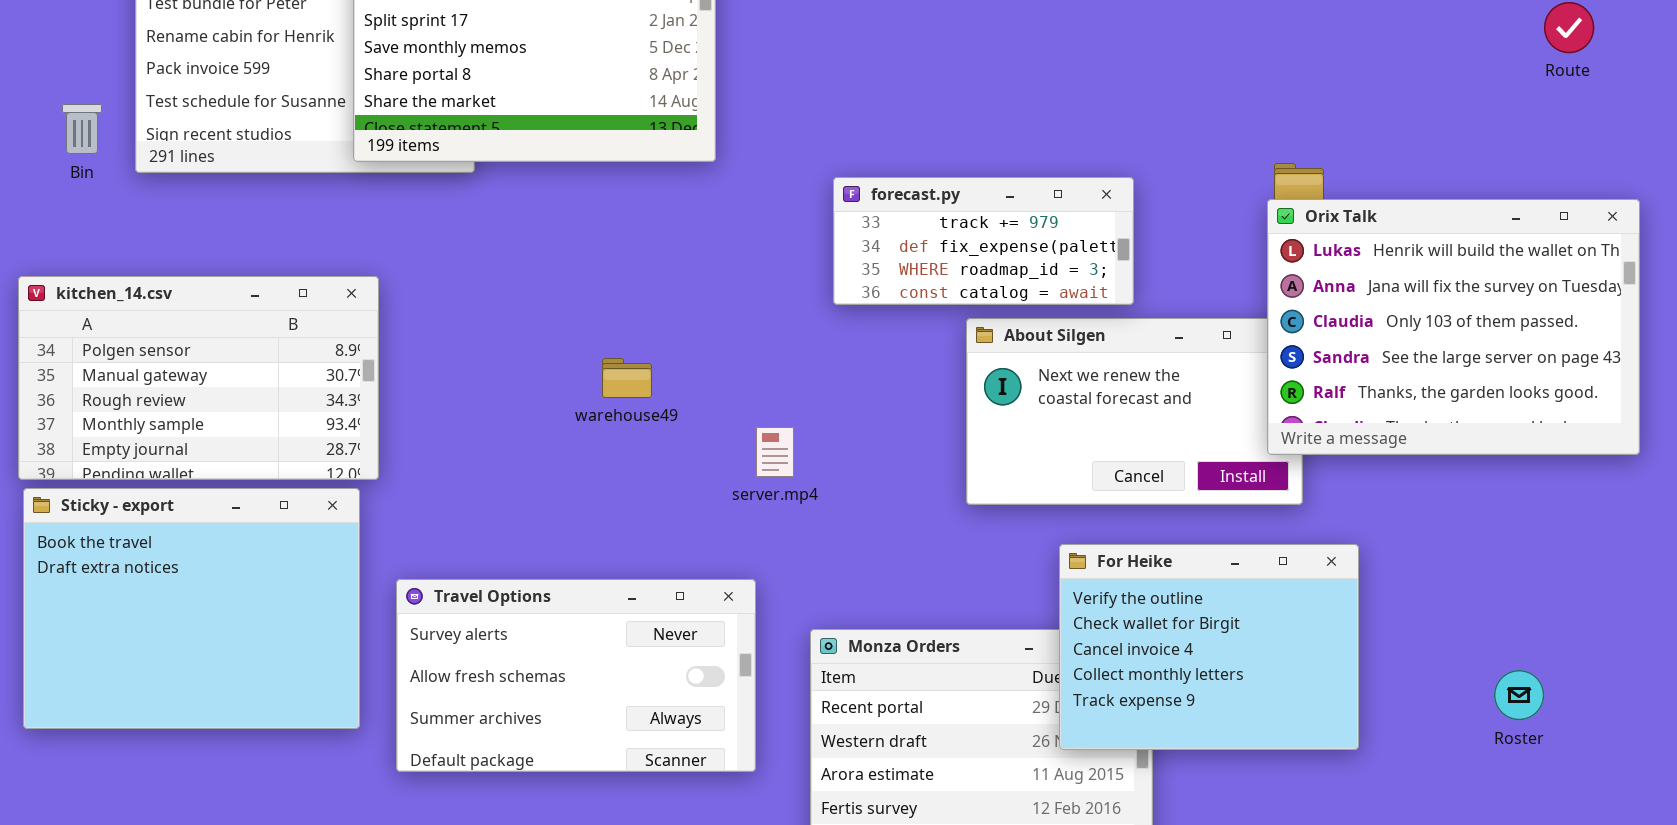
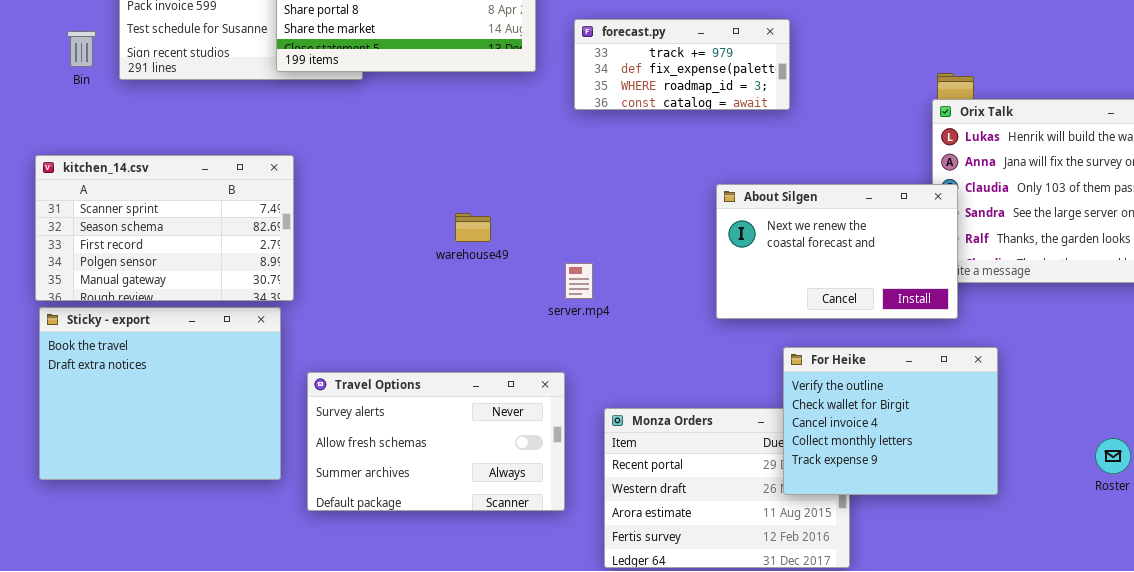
forecast.py: [833,177,1134,305] -> [574,19,790,110], moved
kitchen_14.csv: [18,276,379,480] -> [35,155,294,301], scrolled up 3 rows
About Silgen: [966,318,1303,505] -> [716,184,958,319], raised

